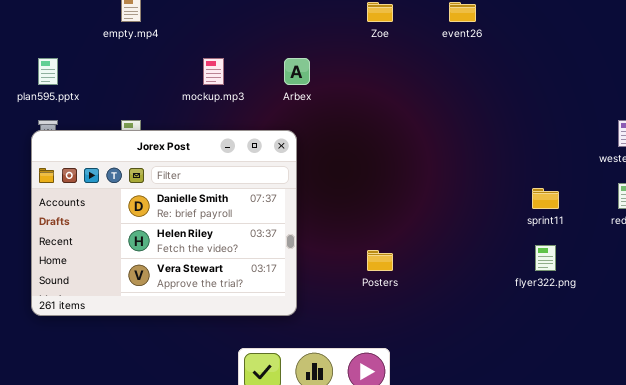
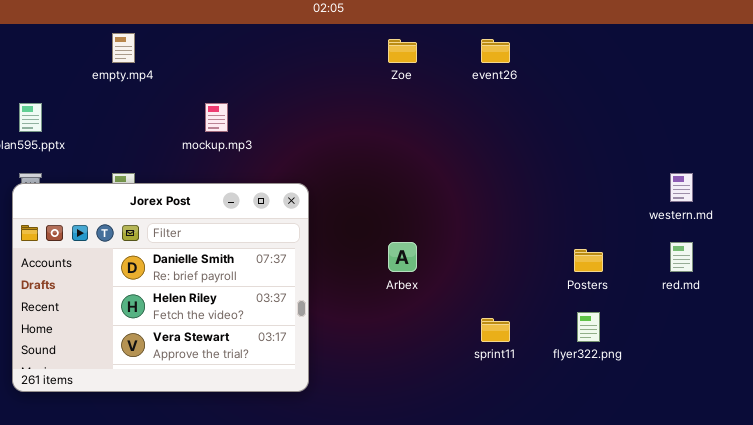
Arbex: [284,58,310,85] -> [388,242,417,272], moved
sprint11: [532,188,559,209] -> [481,318,510,342], moved
Posters: [367,250,393,271] -> [574,249,603,272], moved

